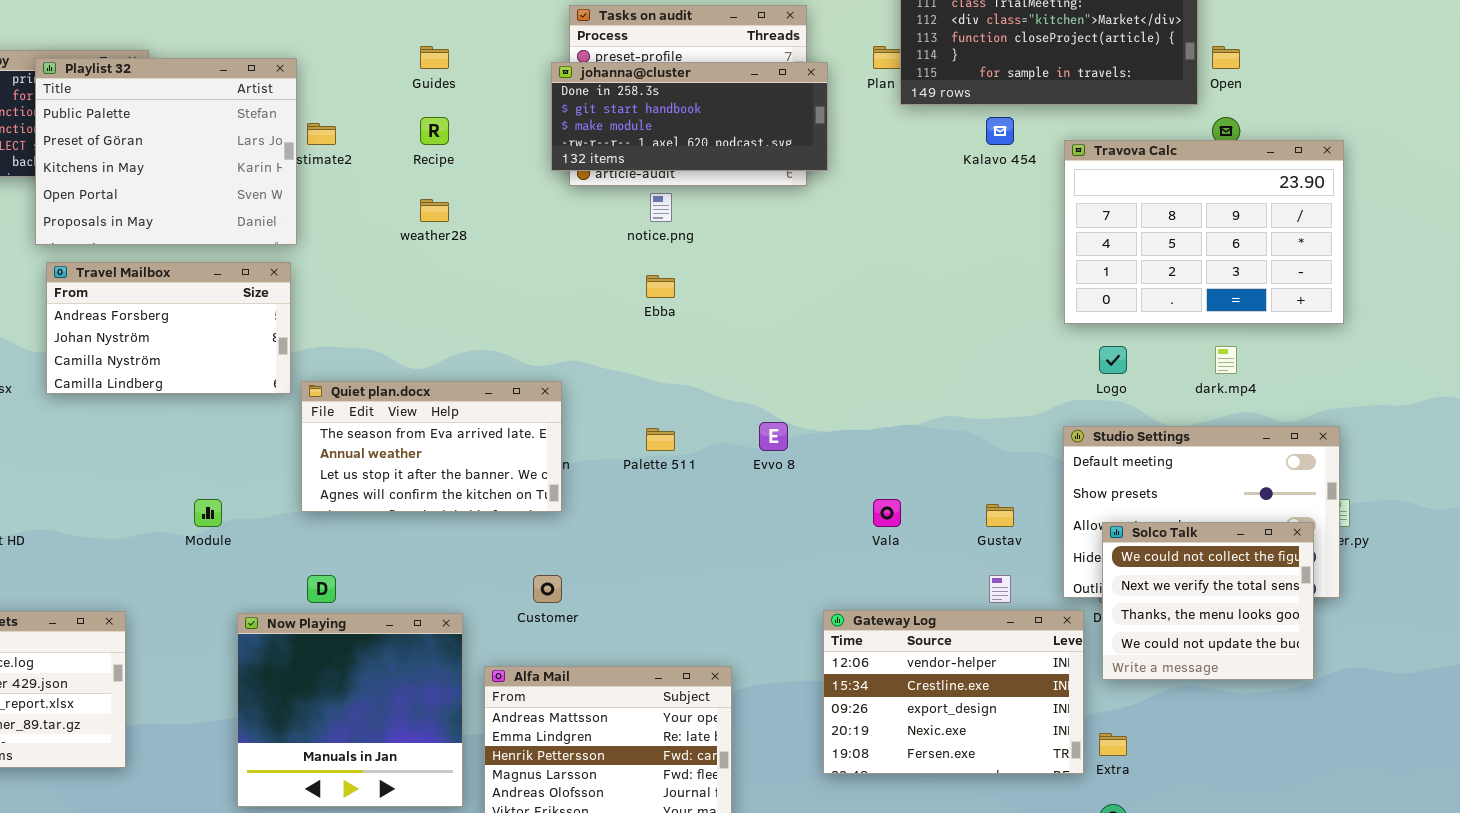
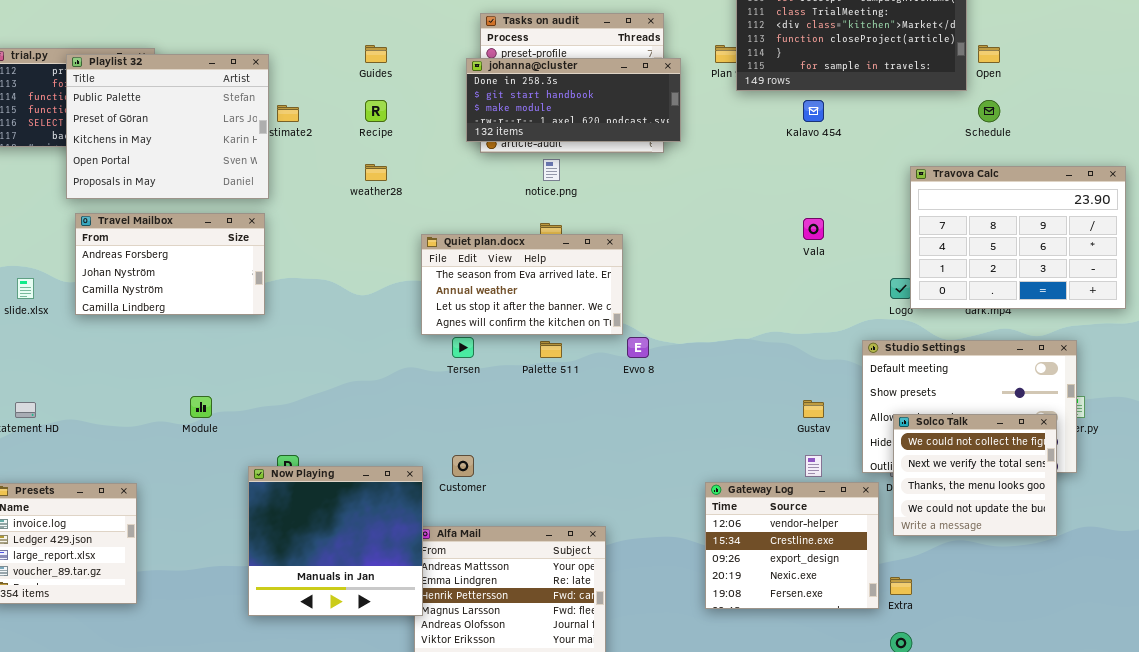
Travova Calc: [1064,140,1344,324] -> [910,166,1126,309], moved
Quiet plan.docx: [301,381,562,512] -> [421,234,623,335], moved
Vala: [873,499,901,527] -> [803,218,824,240], moved
Gateway Log: [823,610,1084,774] -> [705,482,879,609], resized
Now Playing: [237,613,463,807] -> [248,466,423,616], moved

